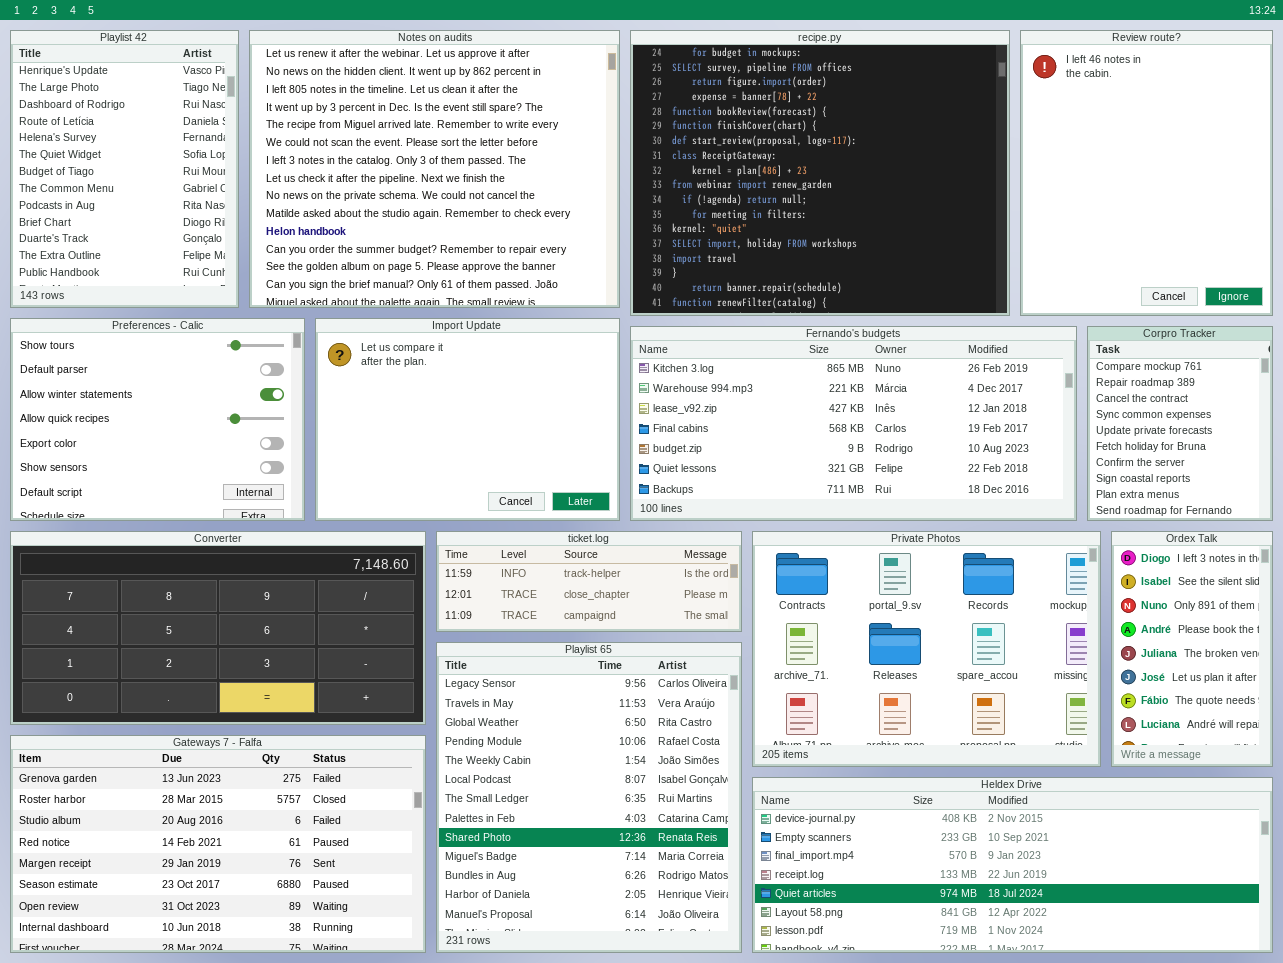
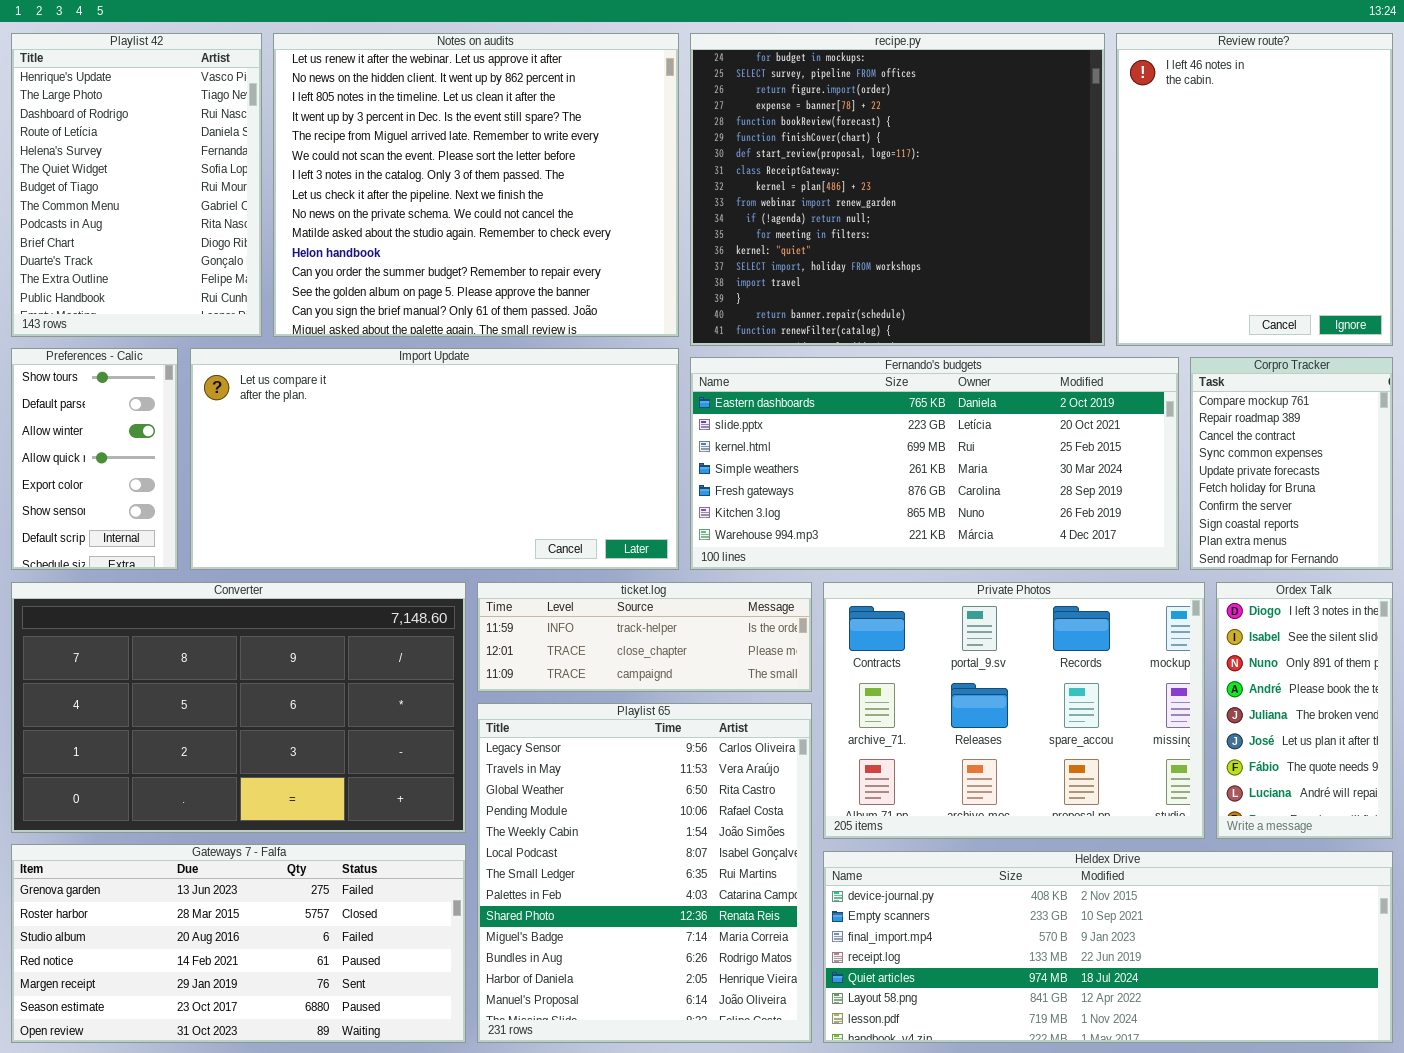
Preferences - Calic: [10,318,305,521] -> [11,348,178,570], resized
Import Update: [315,318,620,521] -> [190,348,679,570], resized
Fernando's budgets: [630,326,1077,521] -> [690,357,1179,570], scrolled up 5 rows
Converter: [10,531,426,725] -> [11,582,466,833], resized
Gateways 7 - Falfa: [10,735,426,953] -> [11,844,466,1043], resized

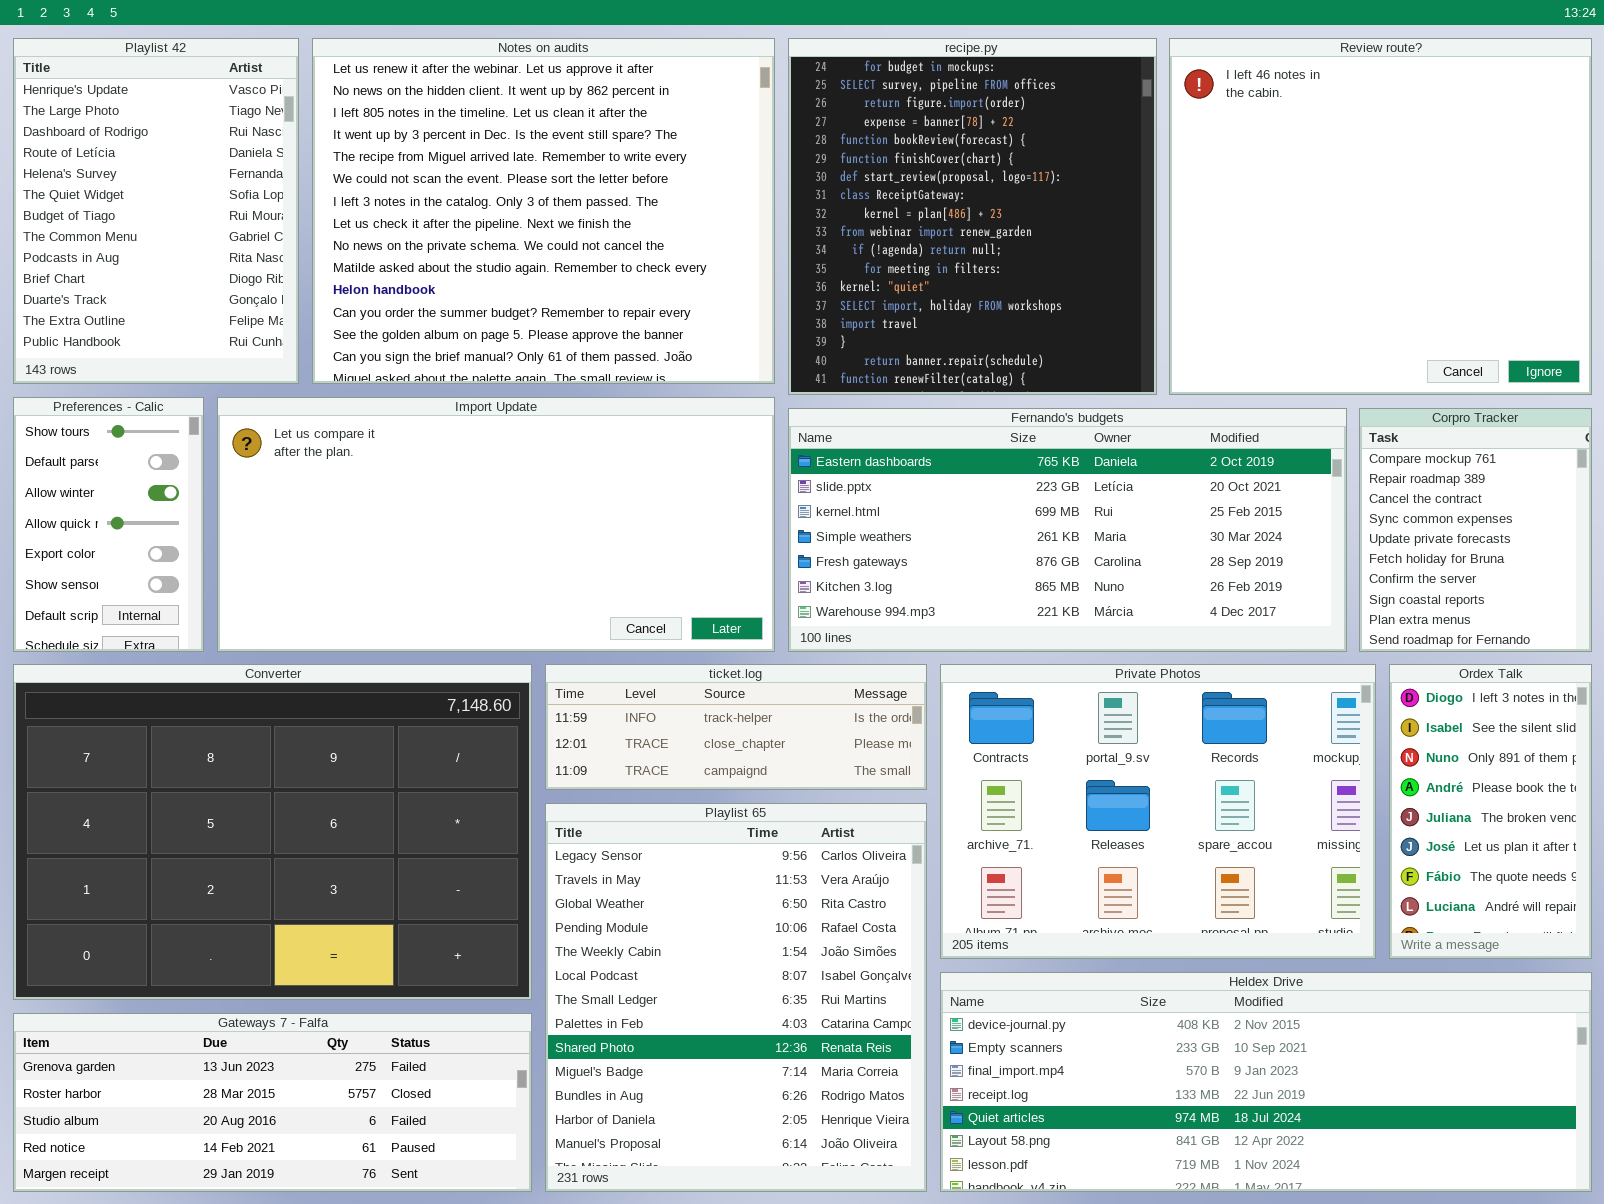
recipe.py: [690,33,1105,346] -> [788,38,1157,395], resized
Review route?: [1116,33,1393,346] -> [1169,38,1592,395], resized
Converter: [11,582,466,833] -> [13,664,532,1000], resized
Gateways 7 - Falfa: [11,844,466,1043] -> [13,1013,532,1192], resized

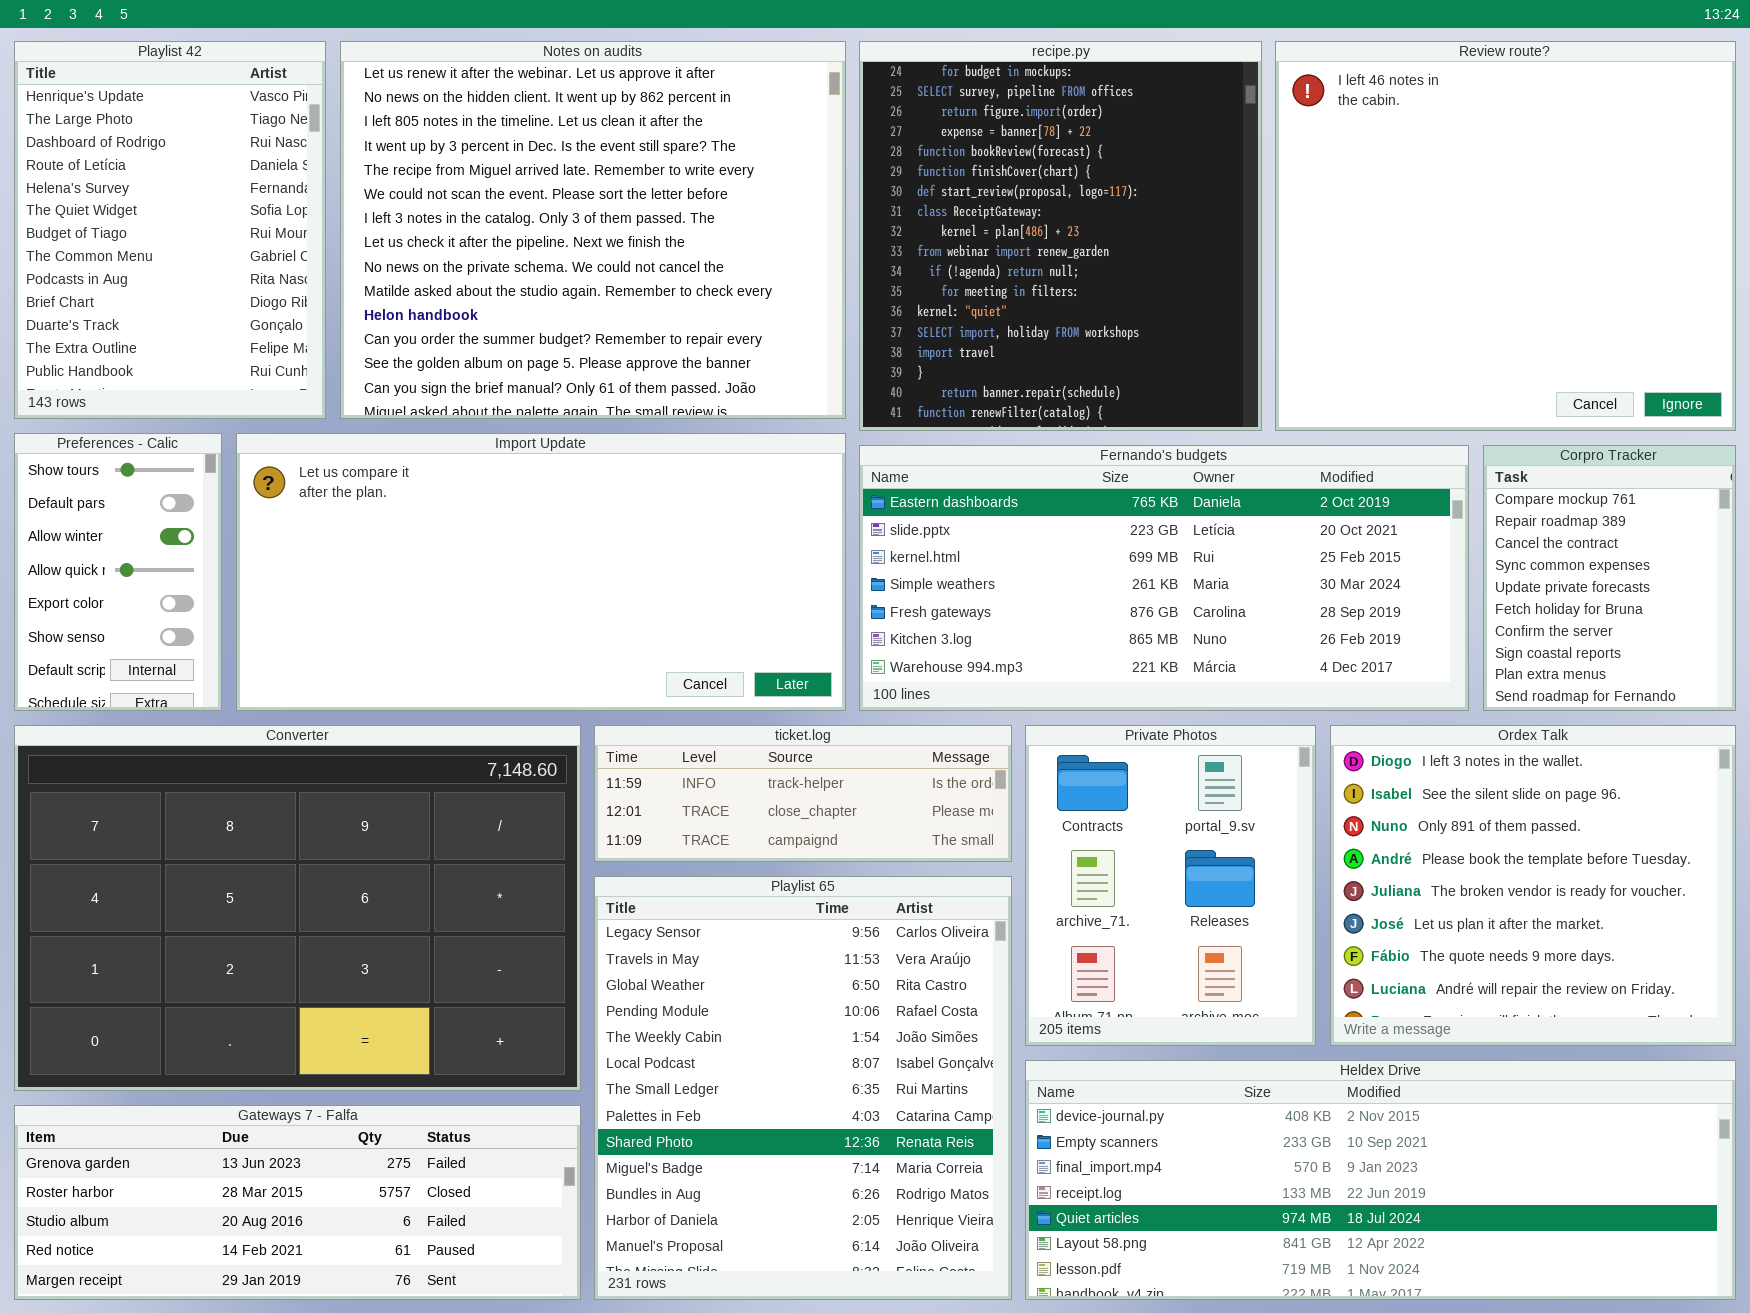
Private Photos: [940,664,1376,959] -> [1025,725,1316,1046], resized
Ordex Talk: [1389,664,1592,959] -> [1330,725,1736,1046], resized

